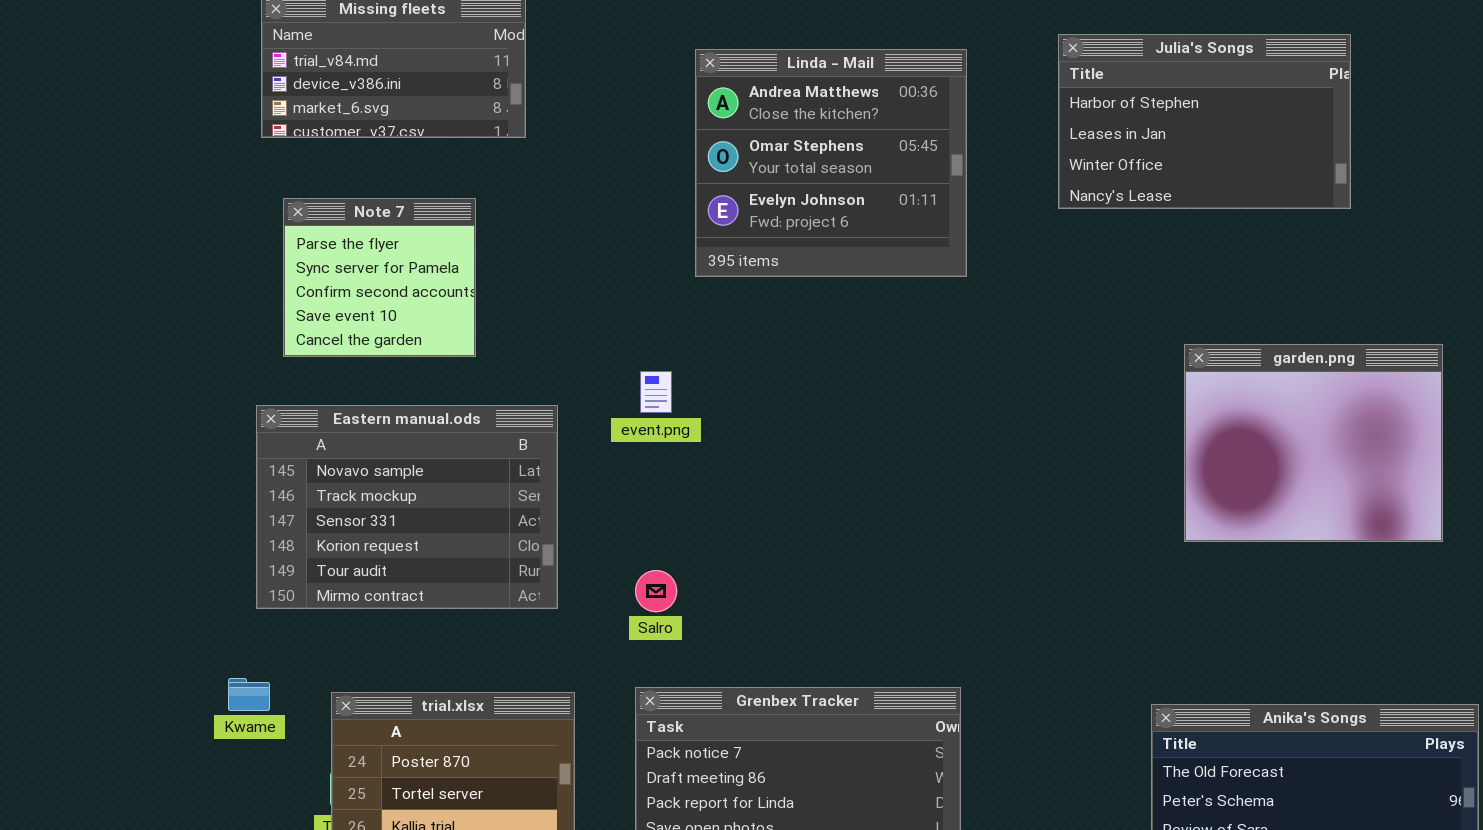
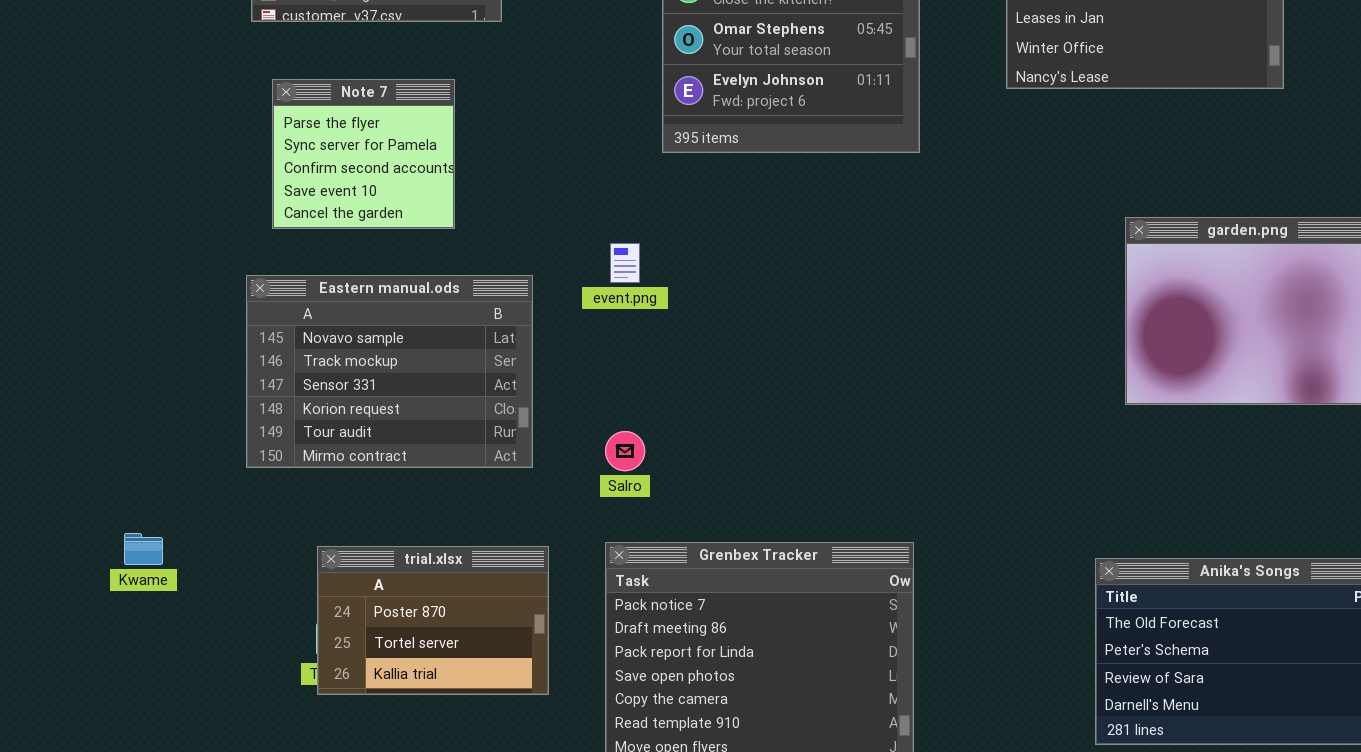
Kwame: [228,678,270,711] -> [124,533,163,565], moved

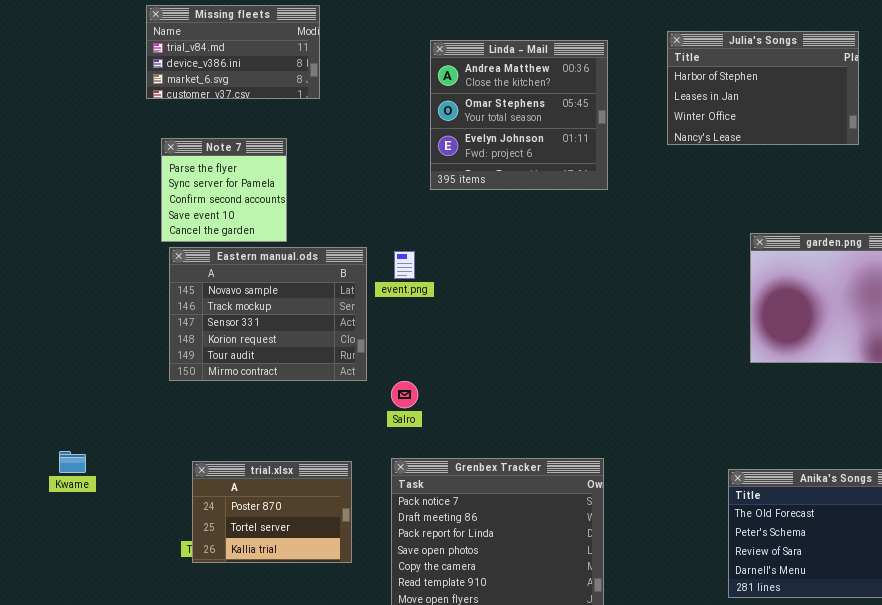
Eastern manual.ods: [246,275,533,468] -> [169,247,367,381], moved

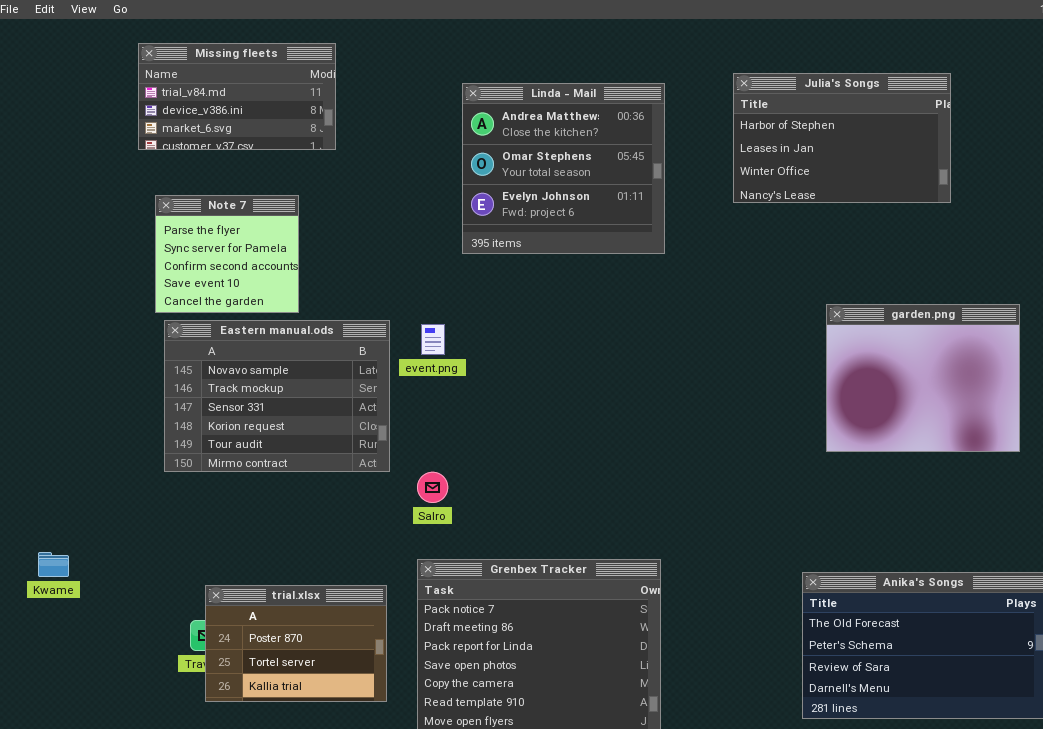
trial.xlsx: [192,461,352,563] -> [205,585,387,702], moved

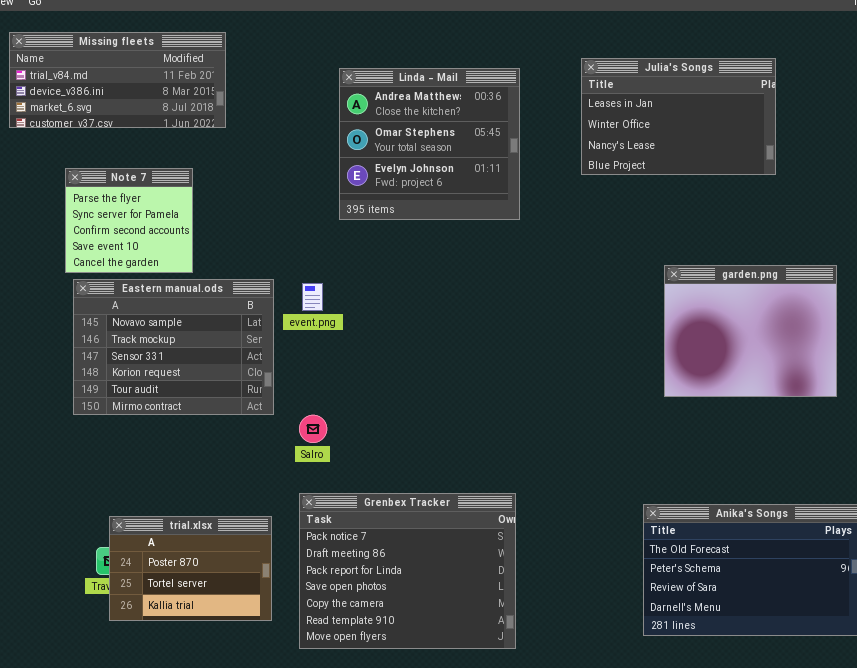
Missing fleets: [138,43,336,150] -> [9,32,226,128], resized
Julia's Songs: [733,73,951,203] -> [581,58,776,175], scrolled down 1 row

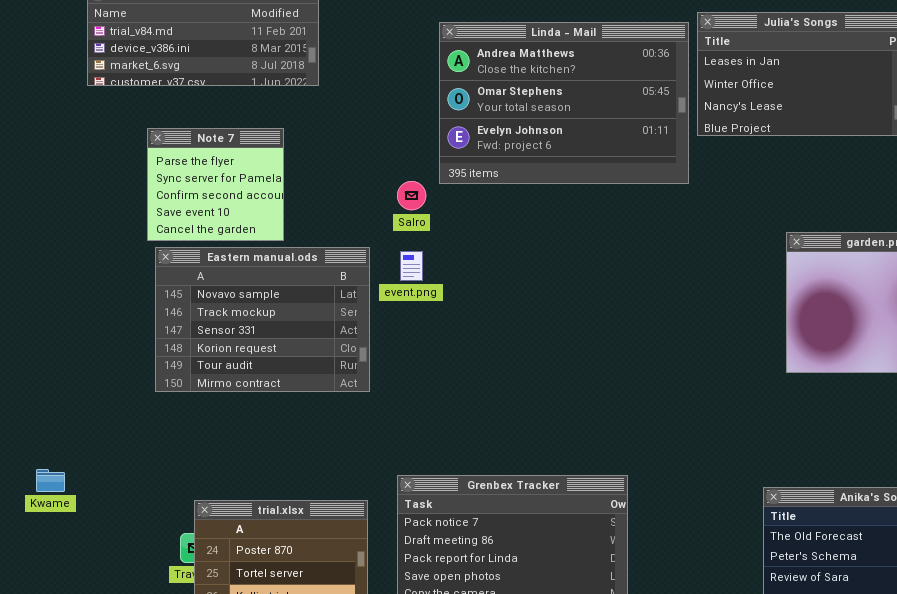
Linda - Mail: [339,68,520,220] -> [439,22,689,184], resized
Salro: [299,415,327,443] -> [397,181,426,210], moved

